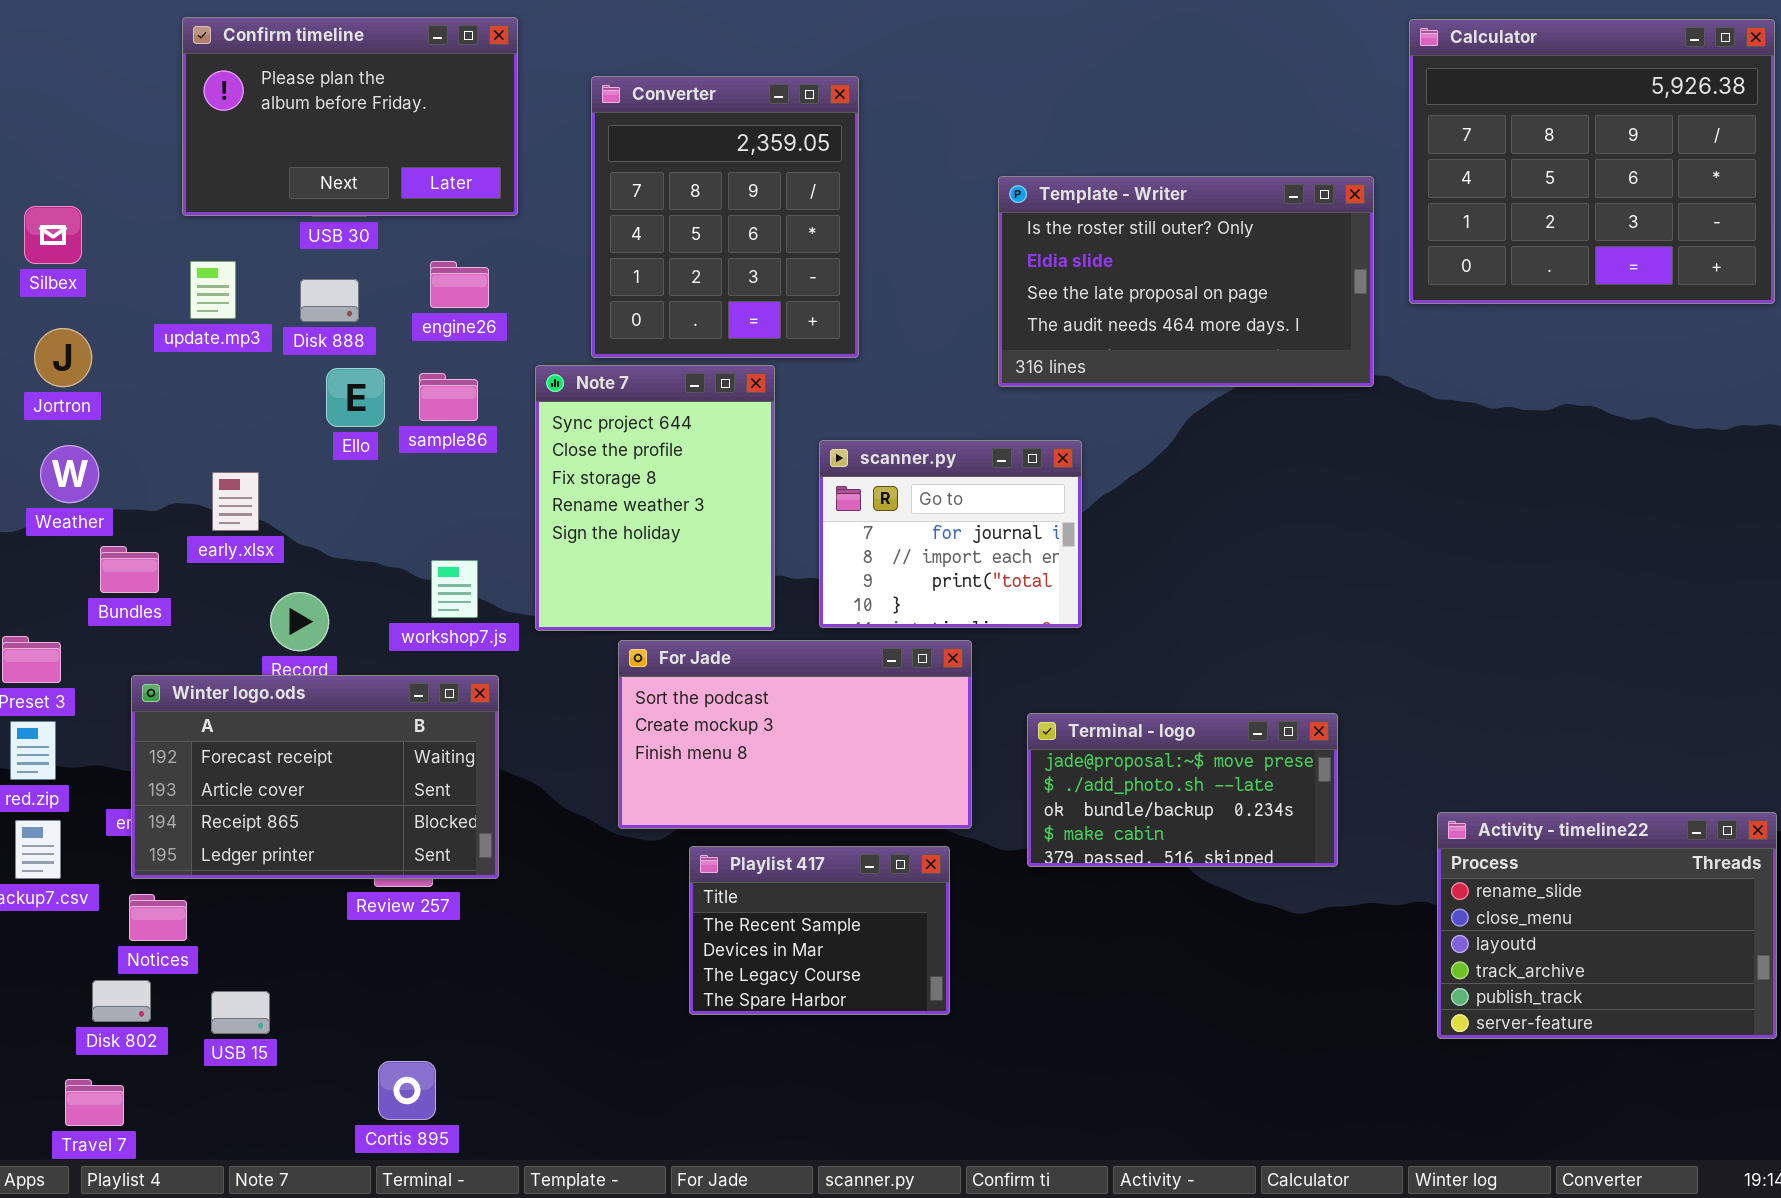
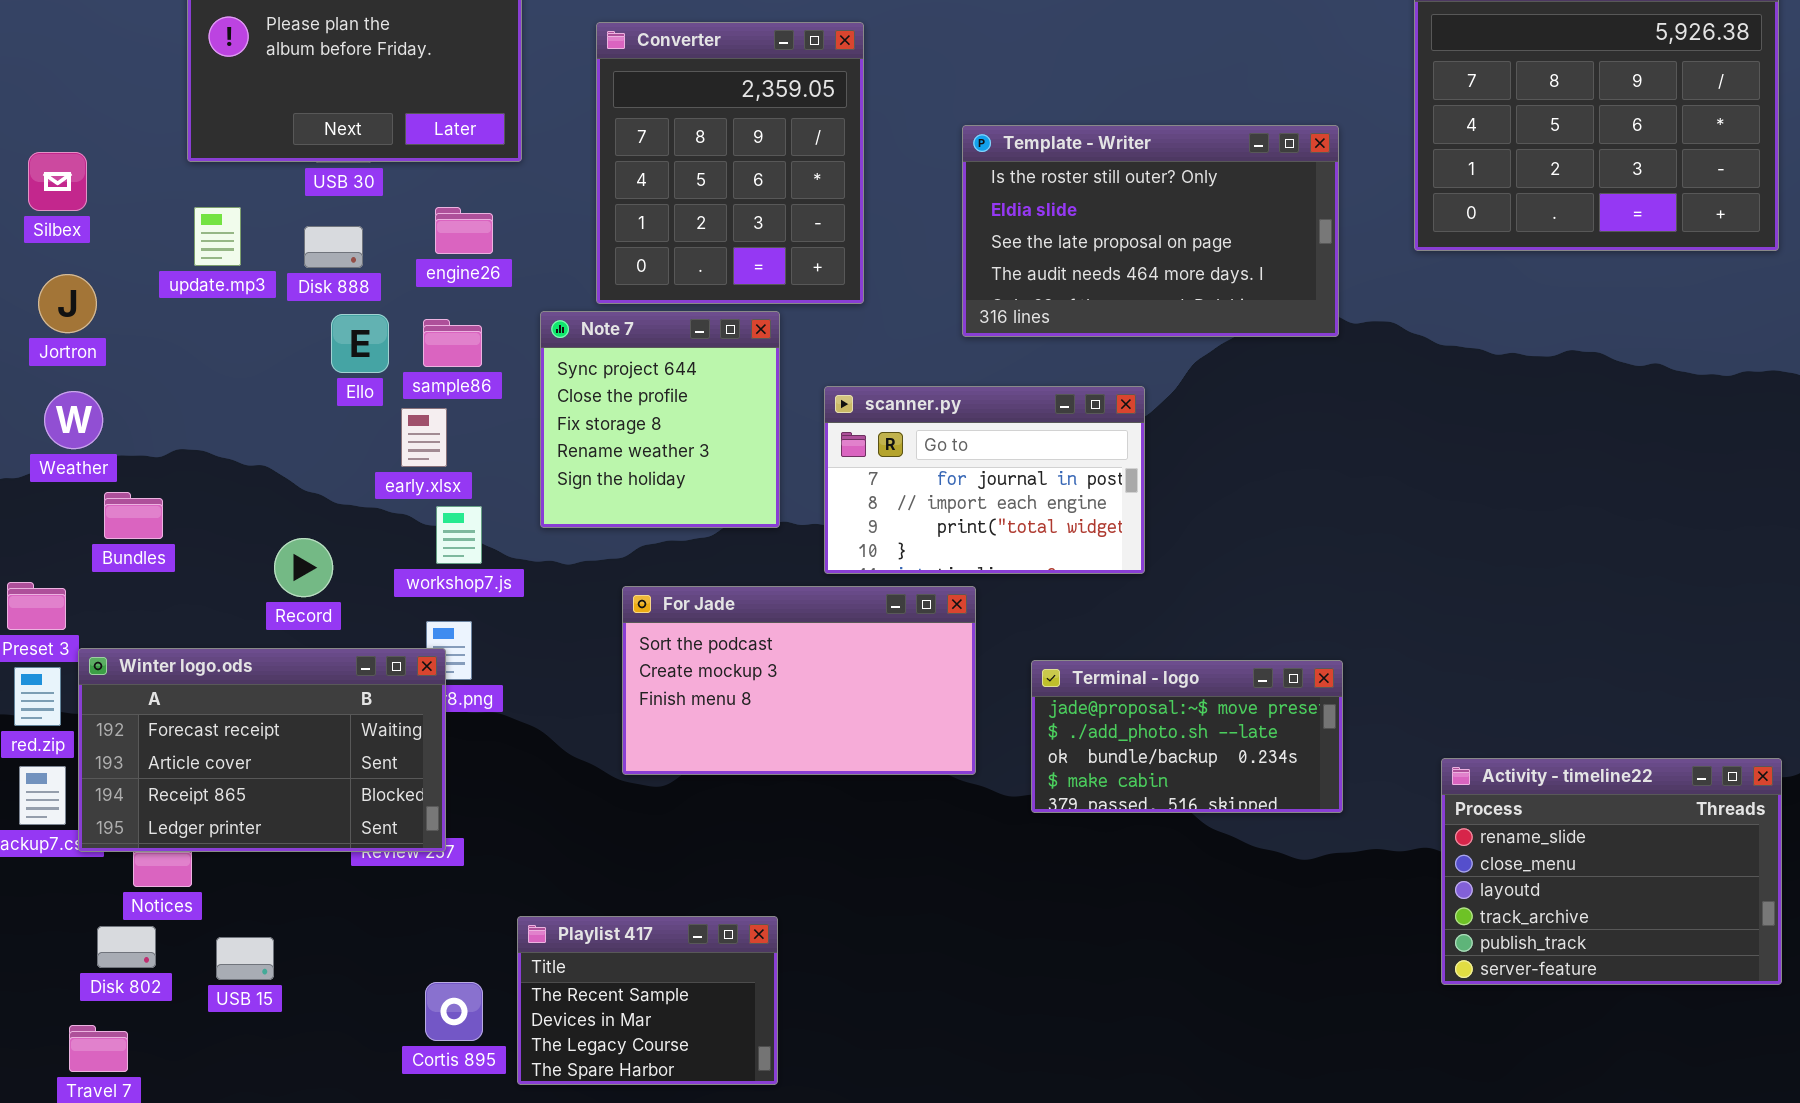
Template - Writer: [998,176,1374,387] -> [962,125,1339,337], moved
Note 7: [535,365,775,631] -> [540,311,780,528], resized
scanner.py: [819,440,1082,628] -> [824,386,1145,574], resized
early.xlsx: [212,472,259,531] -> [401,408,447,467], moved
Winter logo.ods: [131,675,499,879] -> [78,648,446,852], moved
Playlist 417: [689,846,950,1015] -> [517,916,778,1085], moved
Cortis 895: [378,1061,436,1120] -> [425,982,483,1041], moved

